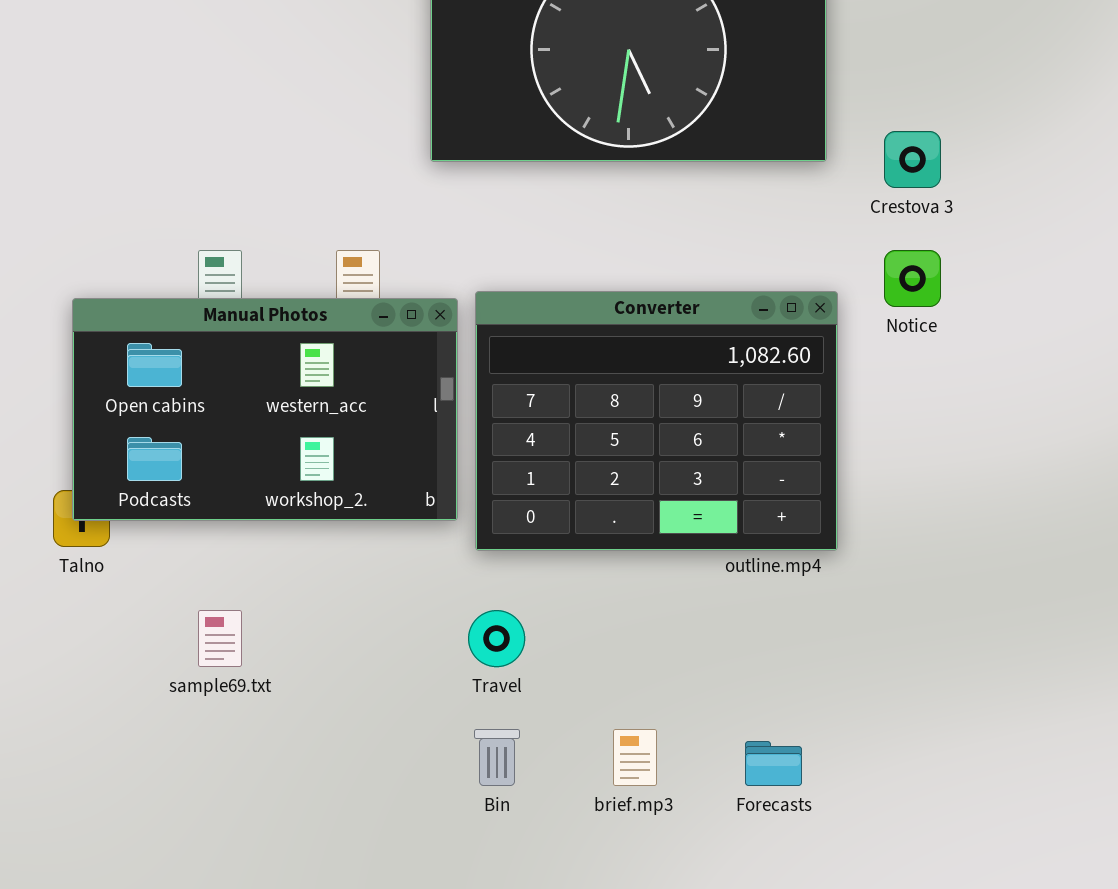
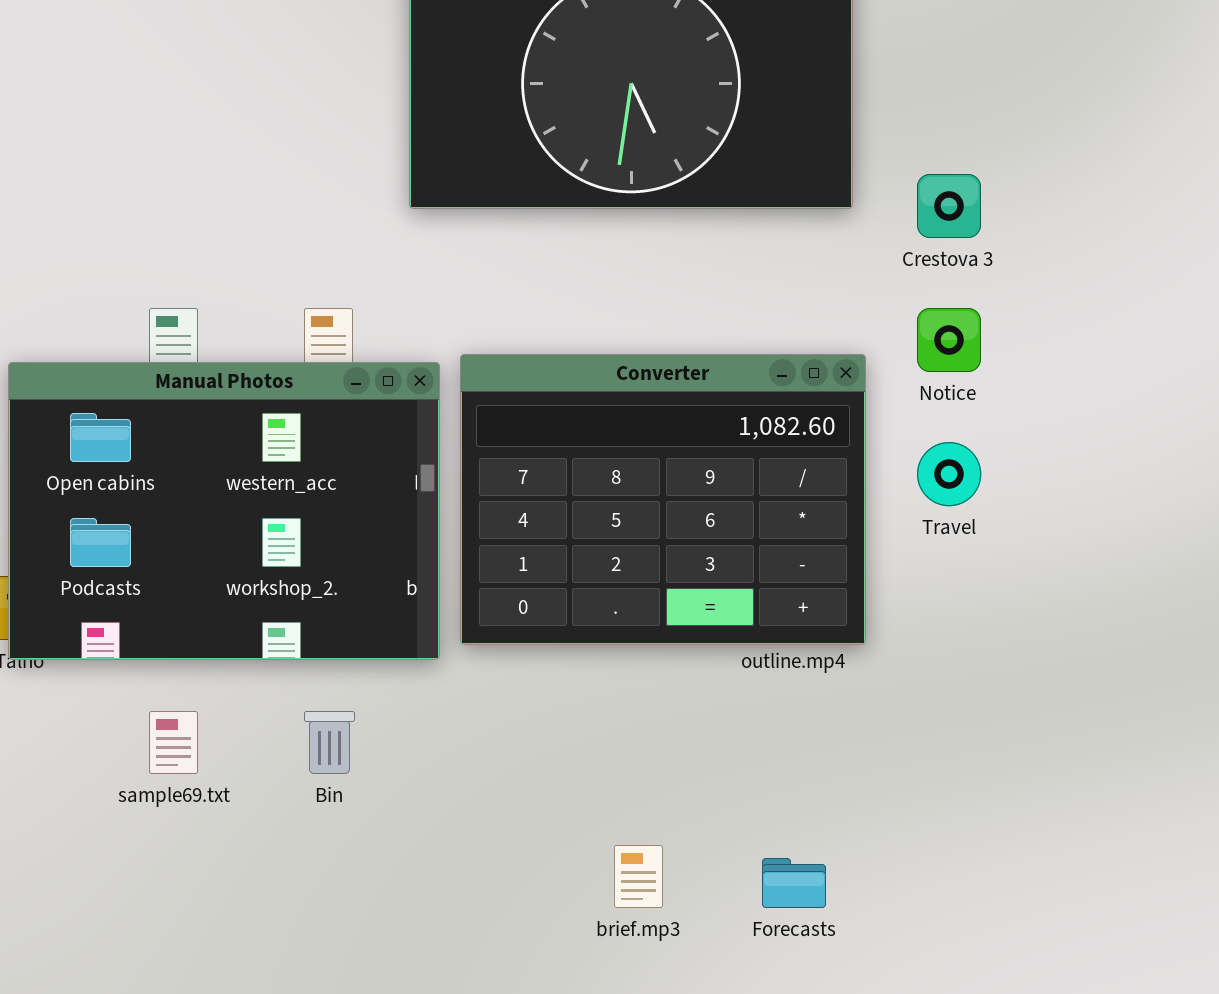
Manual Photos: [72,298,458,521] -> [8,362,440,660], resized
Travel: [468,610,525,667] -> [917,442,981,506], moved
Bin: [474,729,520,786] -> [304,711,355,774], moved

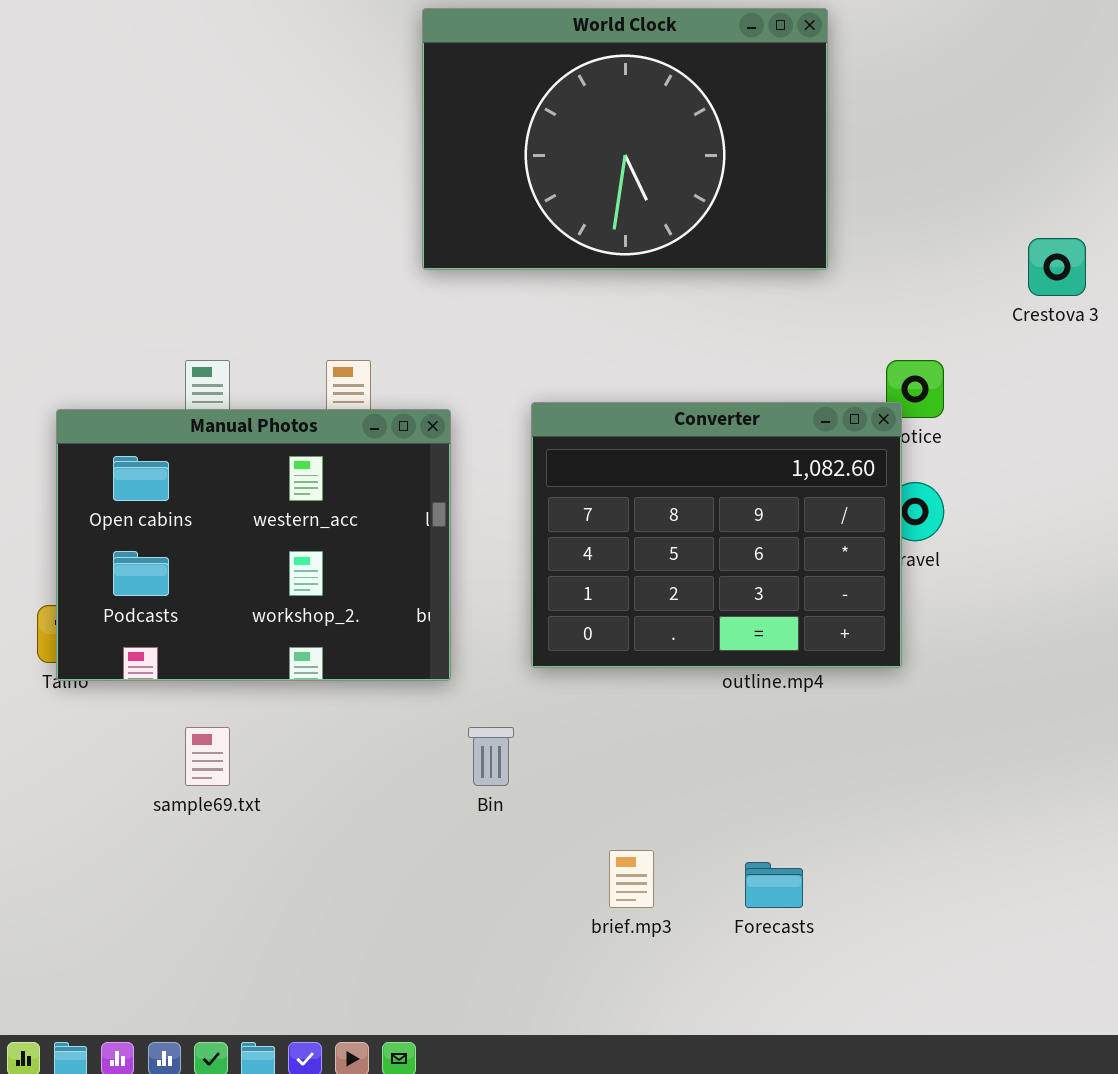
Crestova 3: [917,174,981,238] -> [1028,238,1086,296], moved
Converter: [460,354,866,645] -> [531,402,902,668], moved
Bin: [304,711,355,774] -> [468,727,514,786], moved

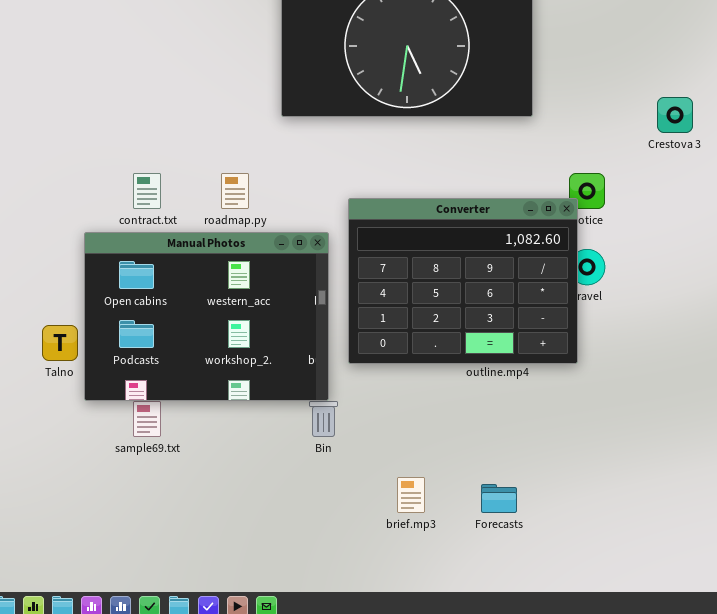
Manual Photos: [56,409,451,681] -> [84,232,329,401], moved

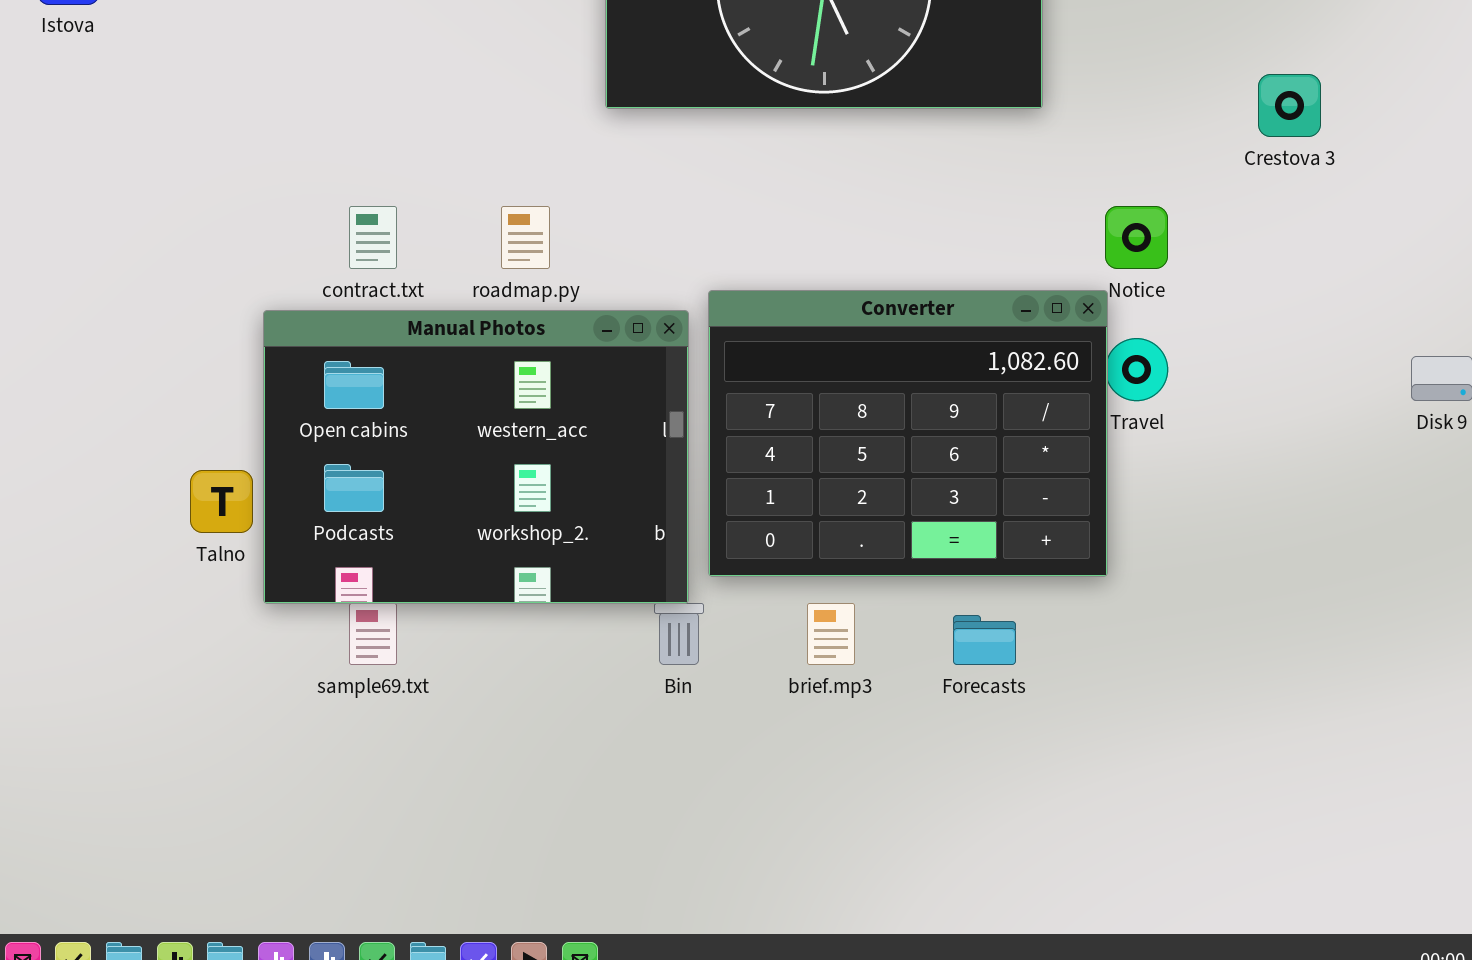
Converter: [348,198,578,364] -> [708,290,1108,577], moved
brief.mp3: [397,477,425,513] -> [807,603,855,665], moved
Forecasts: [481,484,517,513] -> [953,615,1016,665], moved

